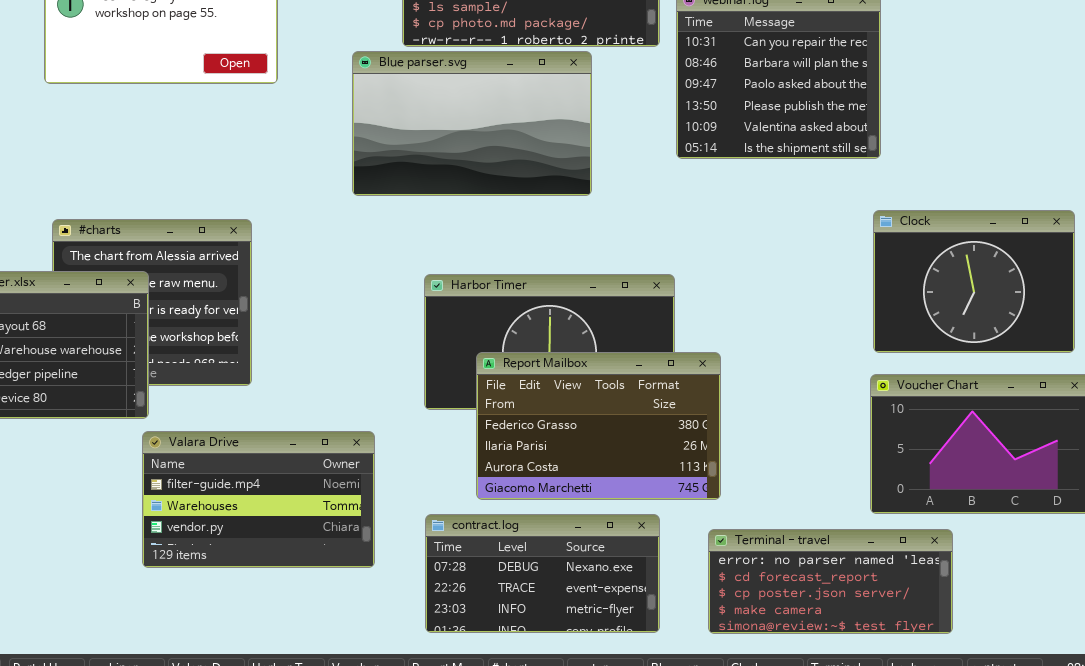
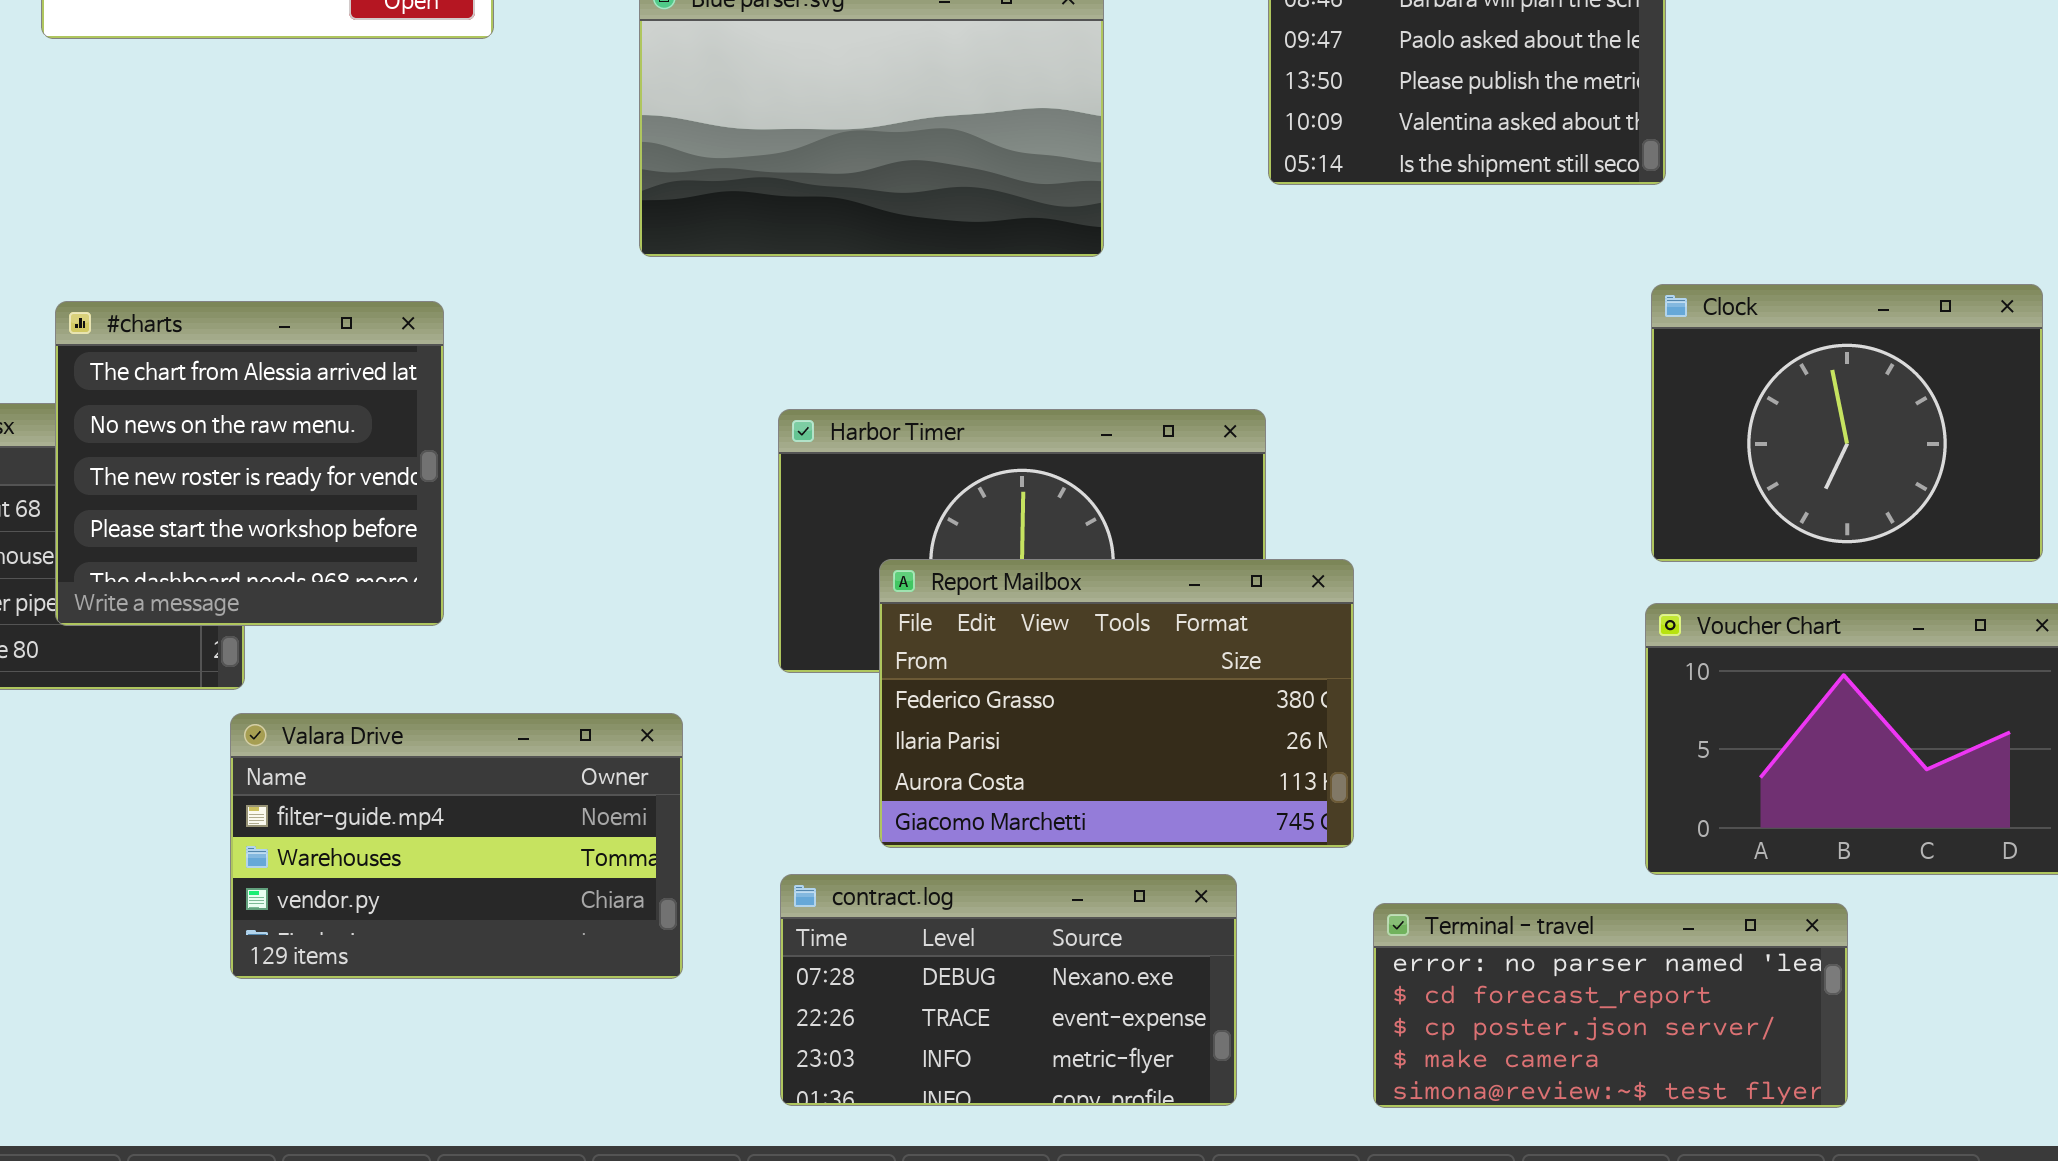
#charts: [52,219,252,386] -> [55,301,444,626], raised
Terminal - travel: [708,529,953,634] -> [1373,903,1848,1108], moved

